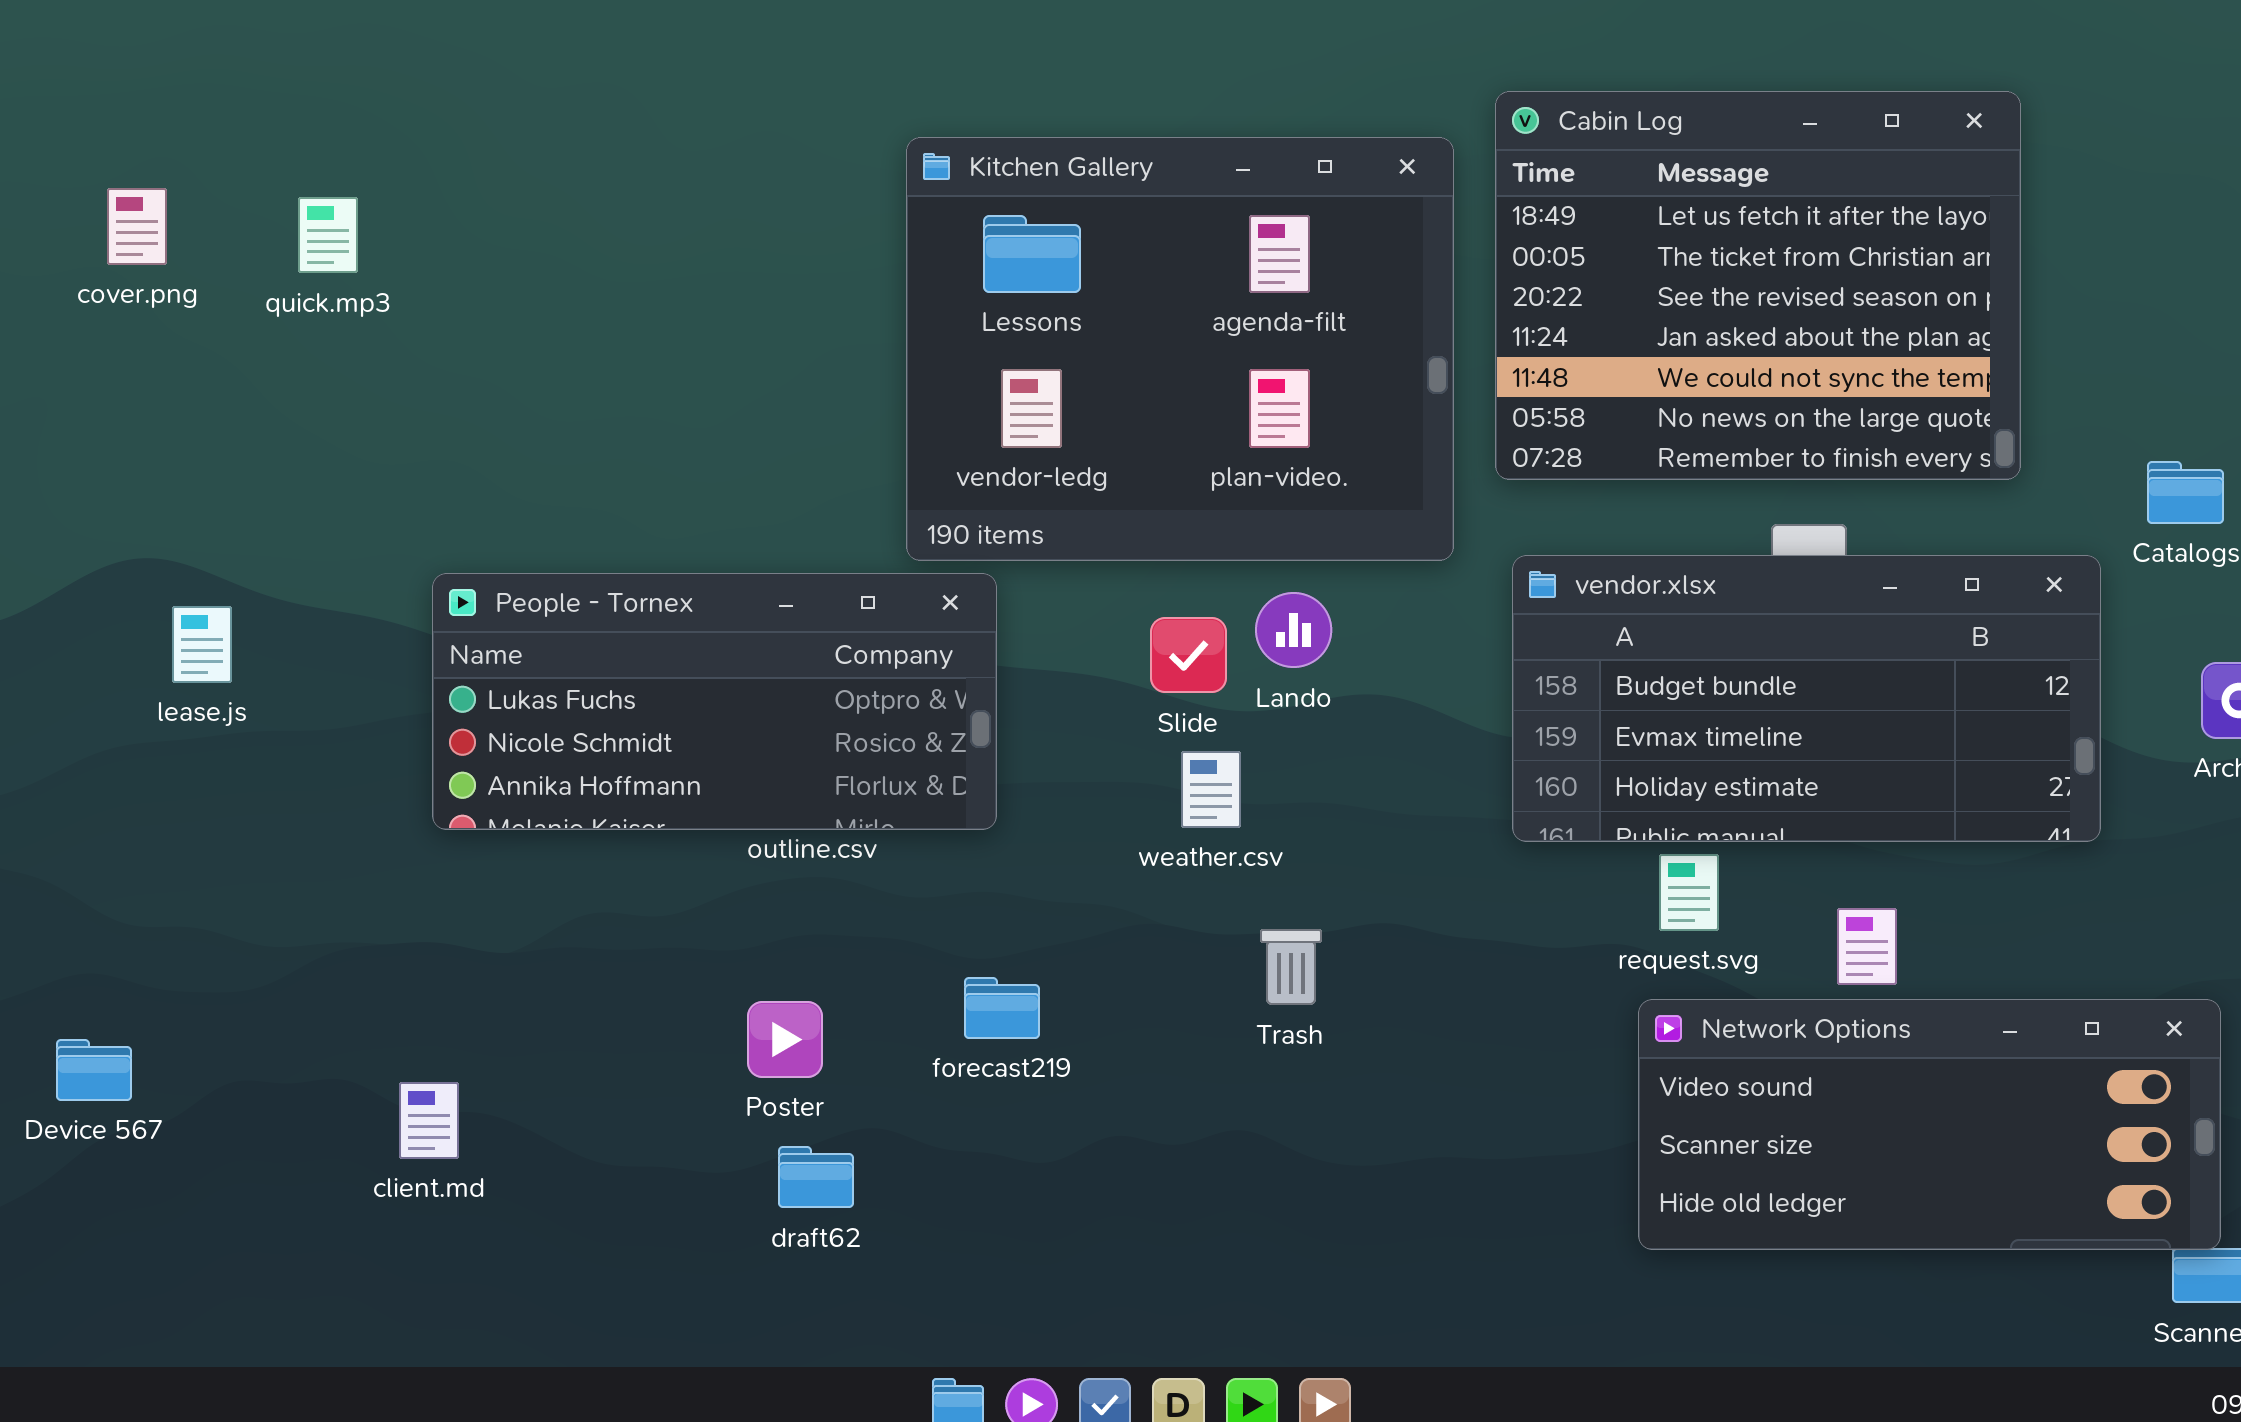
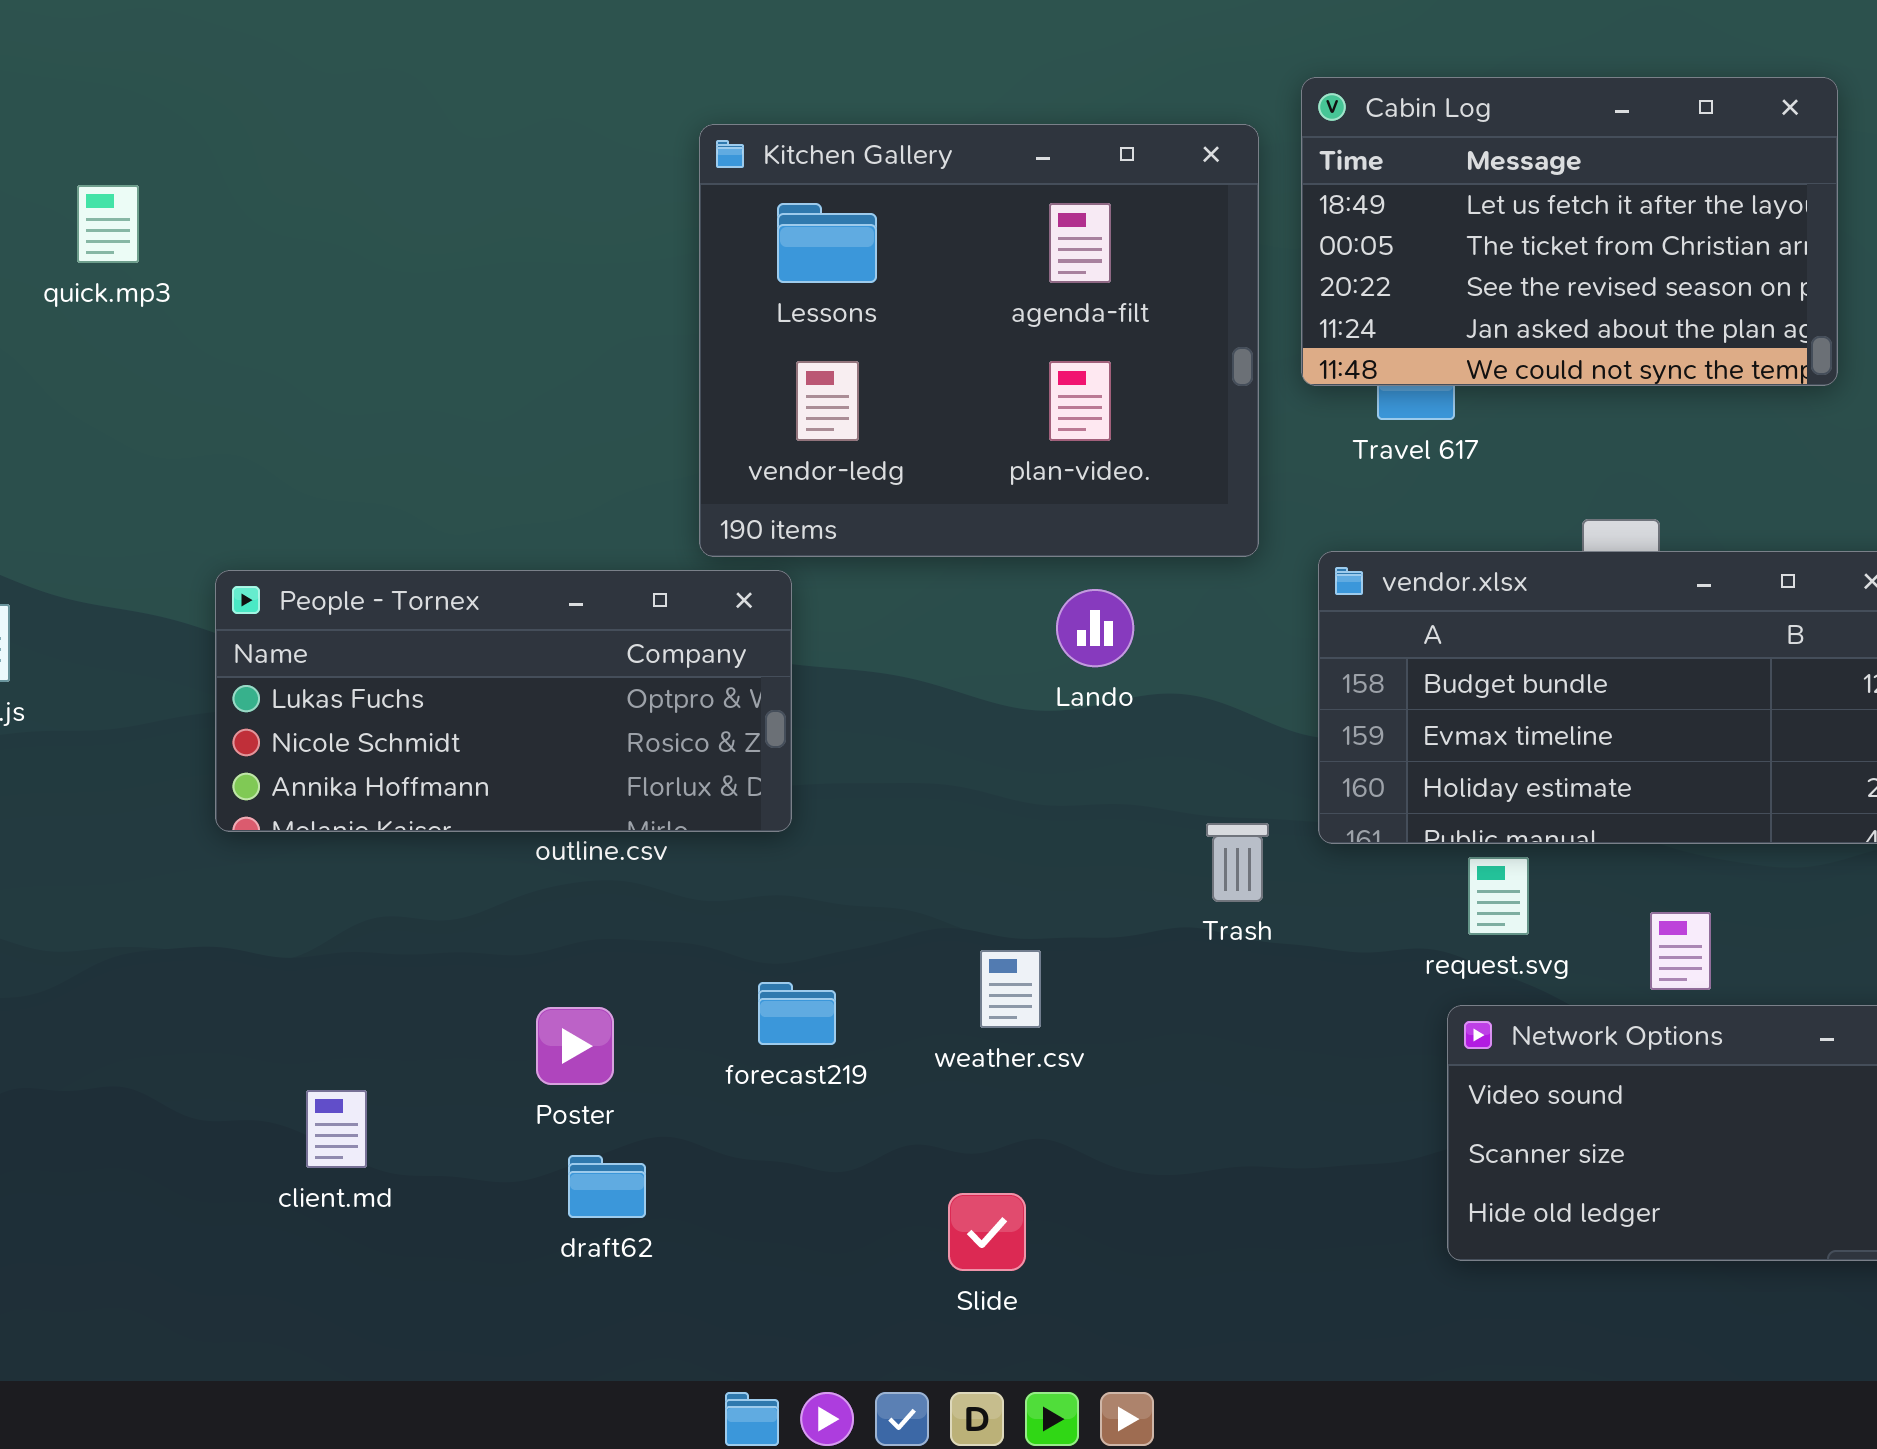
Cabin Log: [1495,91,2021,480] -> [1301,77,1838,386], resized
Slide: [1150,617,1227,693] -> [948,1193,1026,1271], moved
weather.csv: [1181,751,1241,828] -> [980,950,1041,1028], moved
Trash: [1260,929,1322,1005] -> [1206,823,1269,902], moved
client.md: [399,1082,459,1159] -> [306,1090,367,1168], moved

